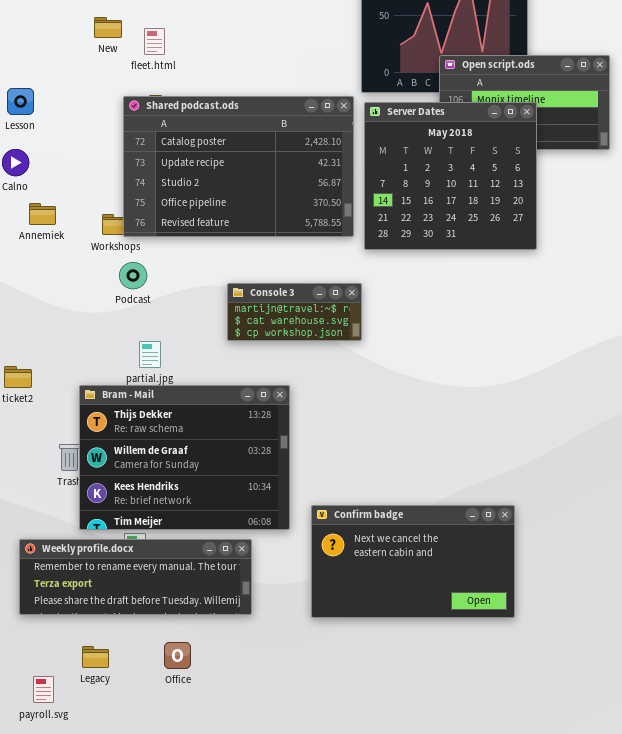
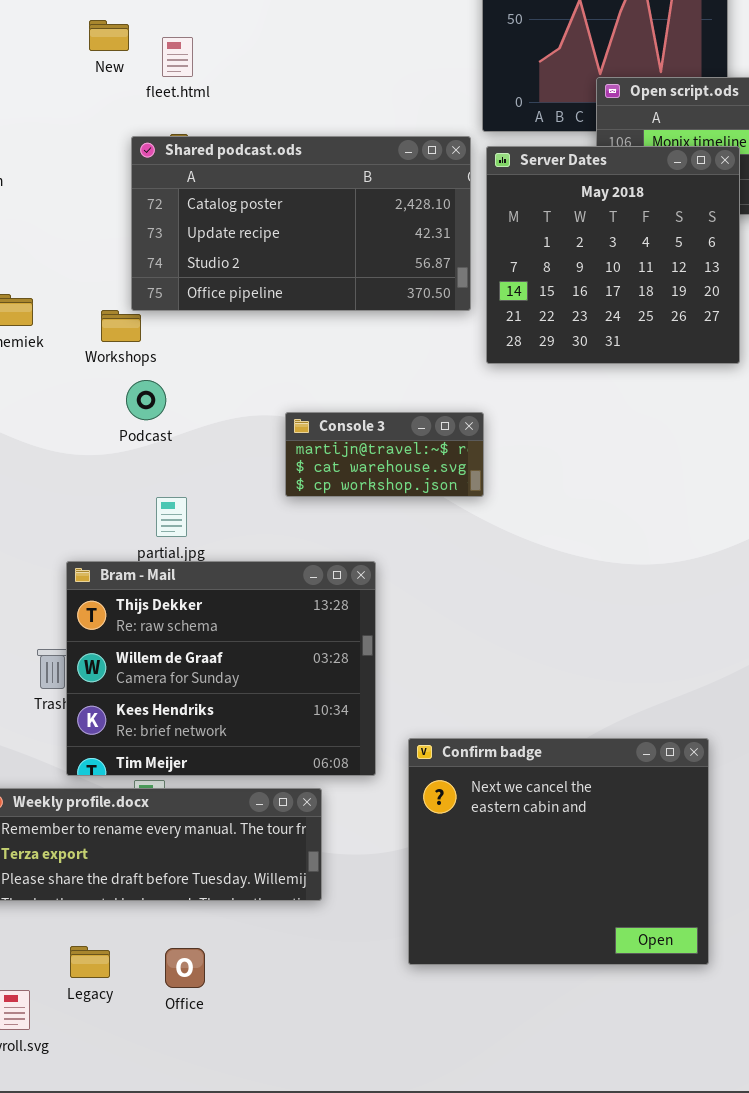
Shared podcast.ods: [123,96,354,237] -> [131,136,471,311], resized
Confirm badge: [311,505,515,618] -> [408,738,709,965], resized
Office: [164,642,191,669] -> [165,948,205,988], moved

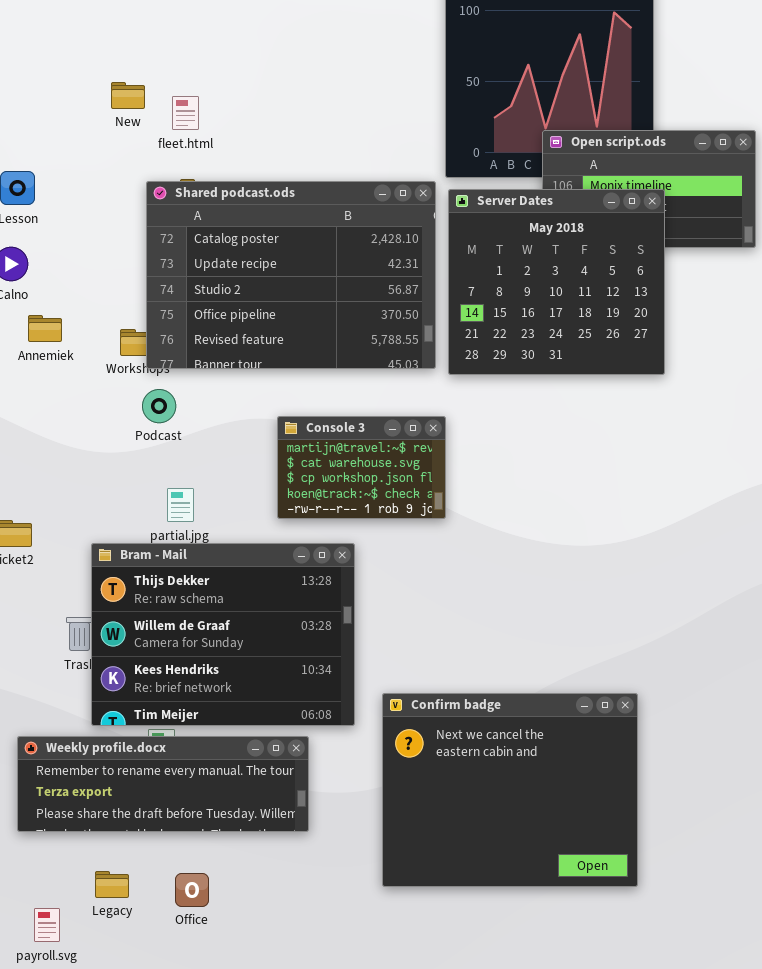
Shared podcast.ods: [131,136,471,311] -> [146,181,436,369], resized
Console 3: [285,412,484,497] -> [277,416,446,519], resized

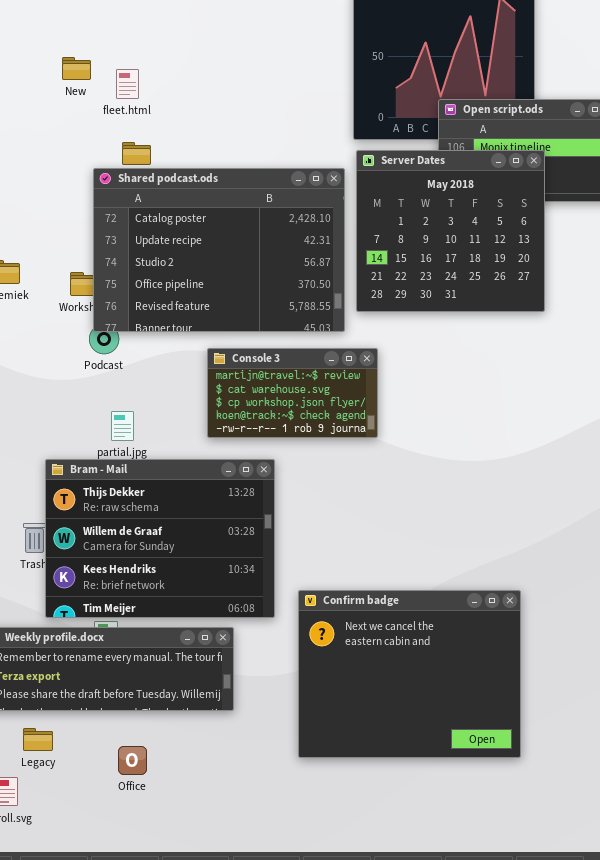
Shared podcast.ods: [146,181,436,369] -> [93,168,345,332], moved
Console 3: [277,416,446,519] -> [207,348,378,438], resized
Legacy: [95,871,129,898] -> [23,728,53,751], moved

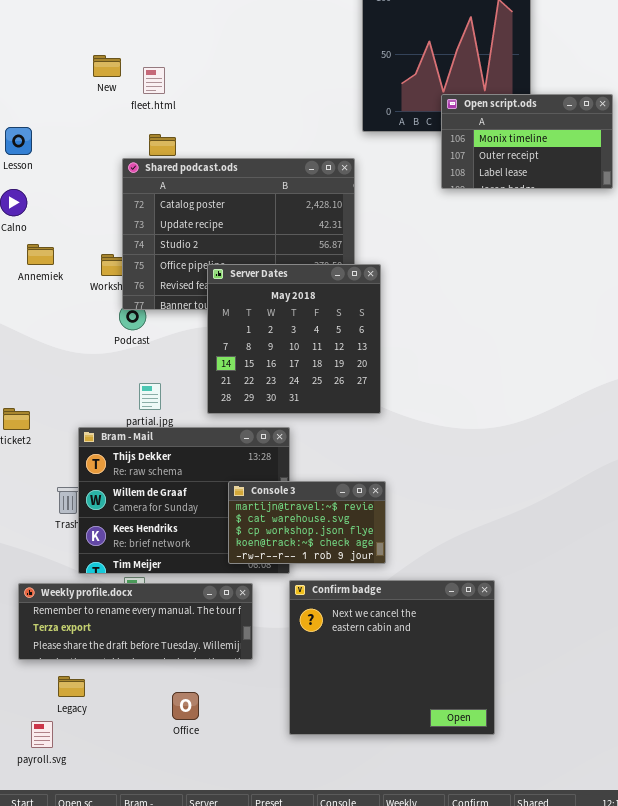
Server Dates: [356,150,545,312] -> [207,264,381,414], moved
Console 3: [207,348,378,438] -> [228,481,386,564], moved
Confirm badge: [298,590,521,758] -> [289,580,495,735], moved
Office: [118,746,147,775] -> [172,692,199,720], moved

